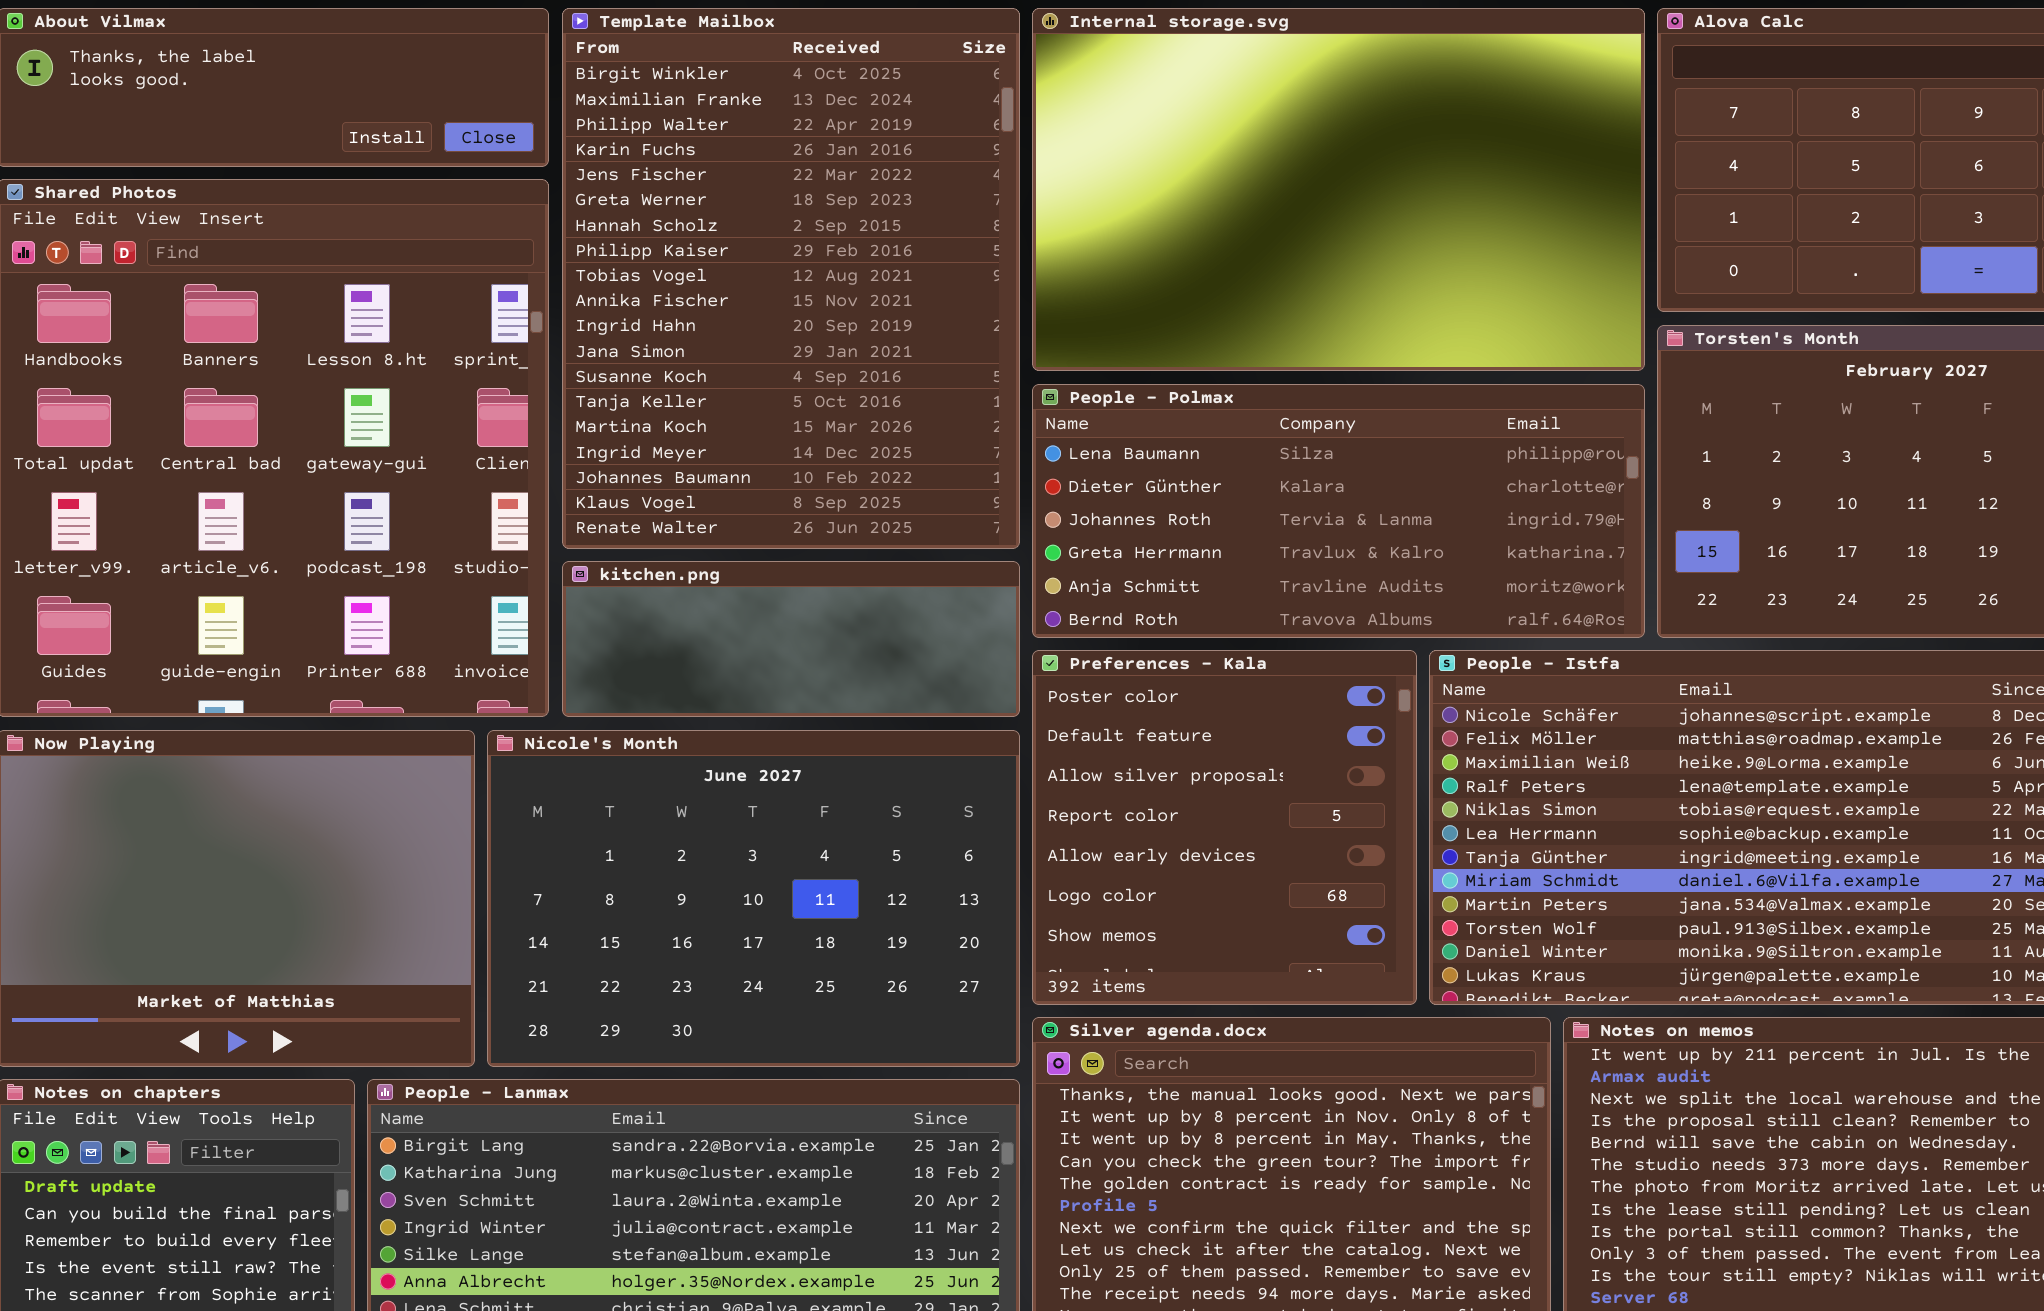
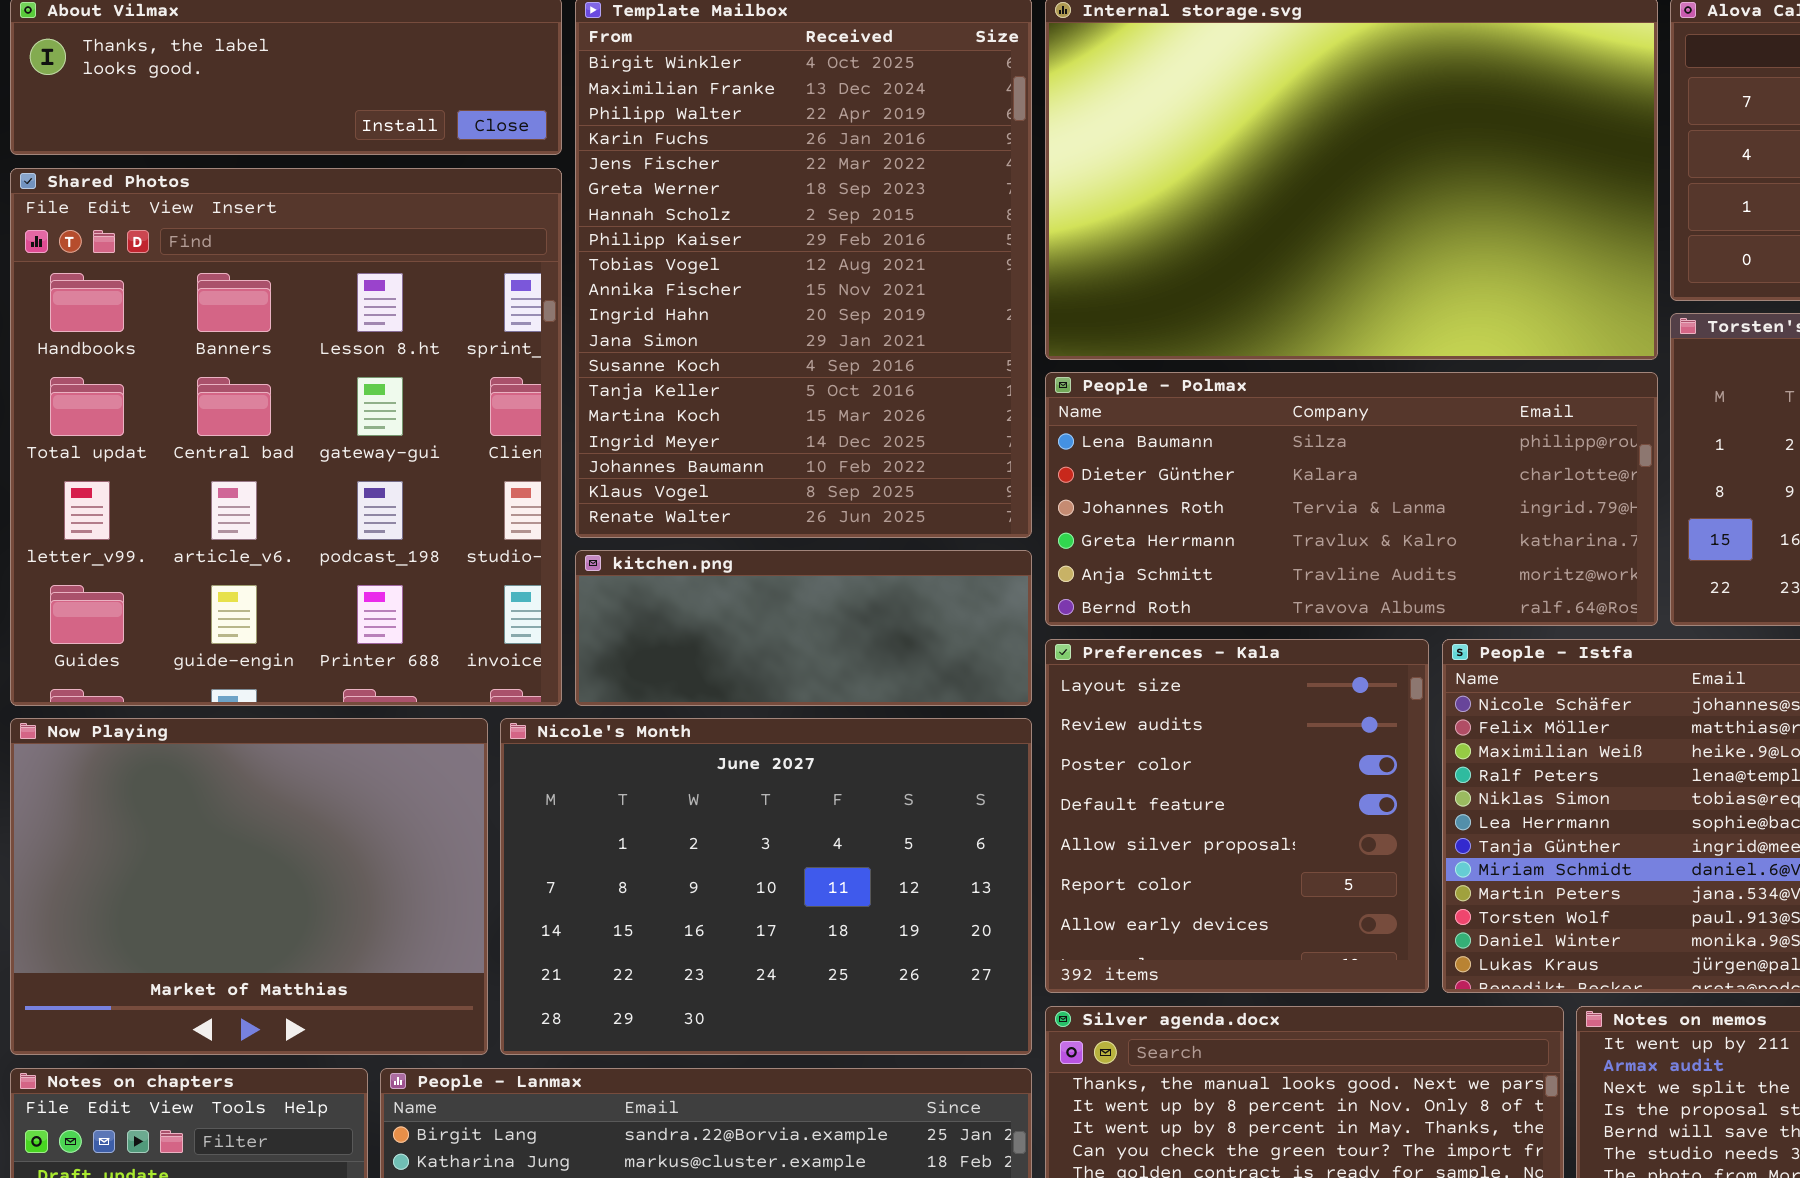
Preferences - Kala: [1032,650,1417,1005] -> [1045,639,1429,993], scrolled up 2 rows

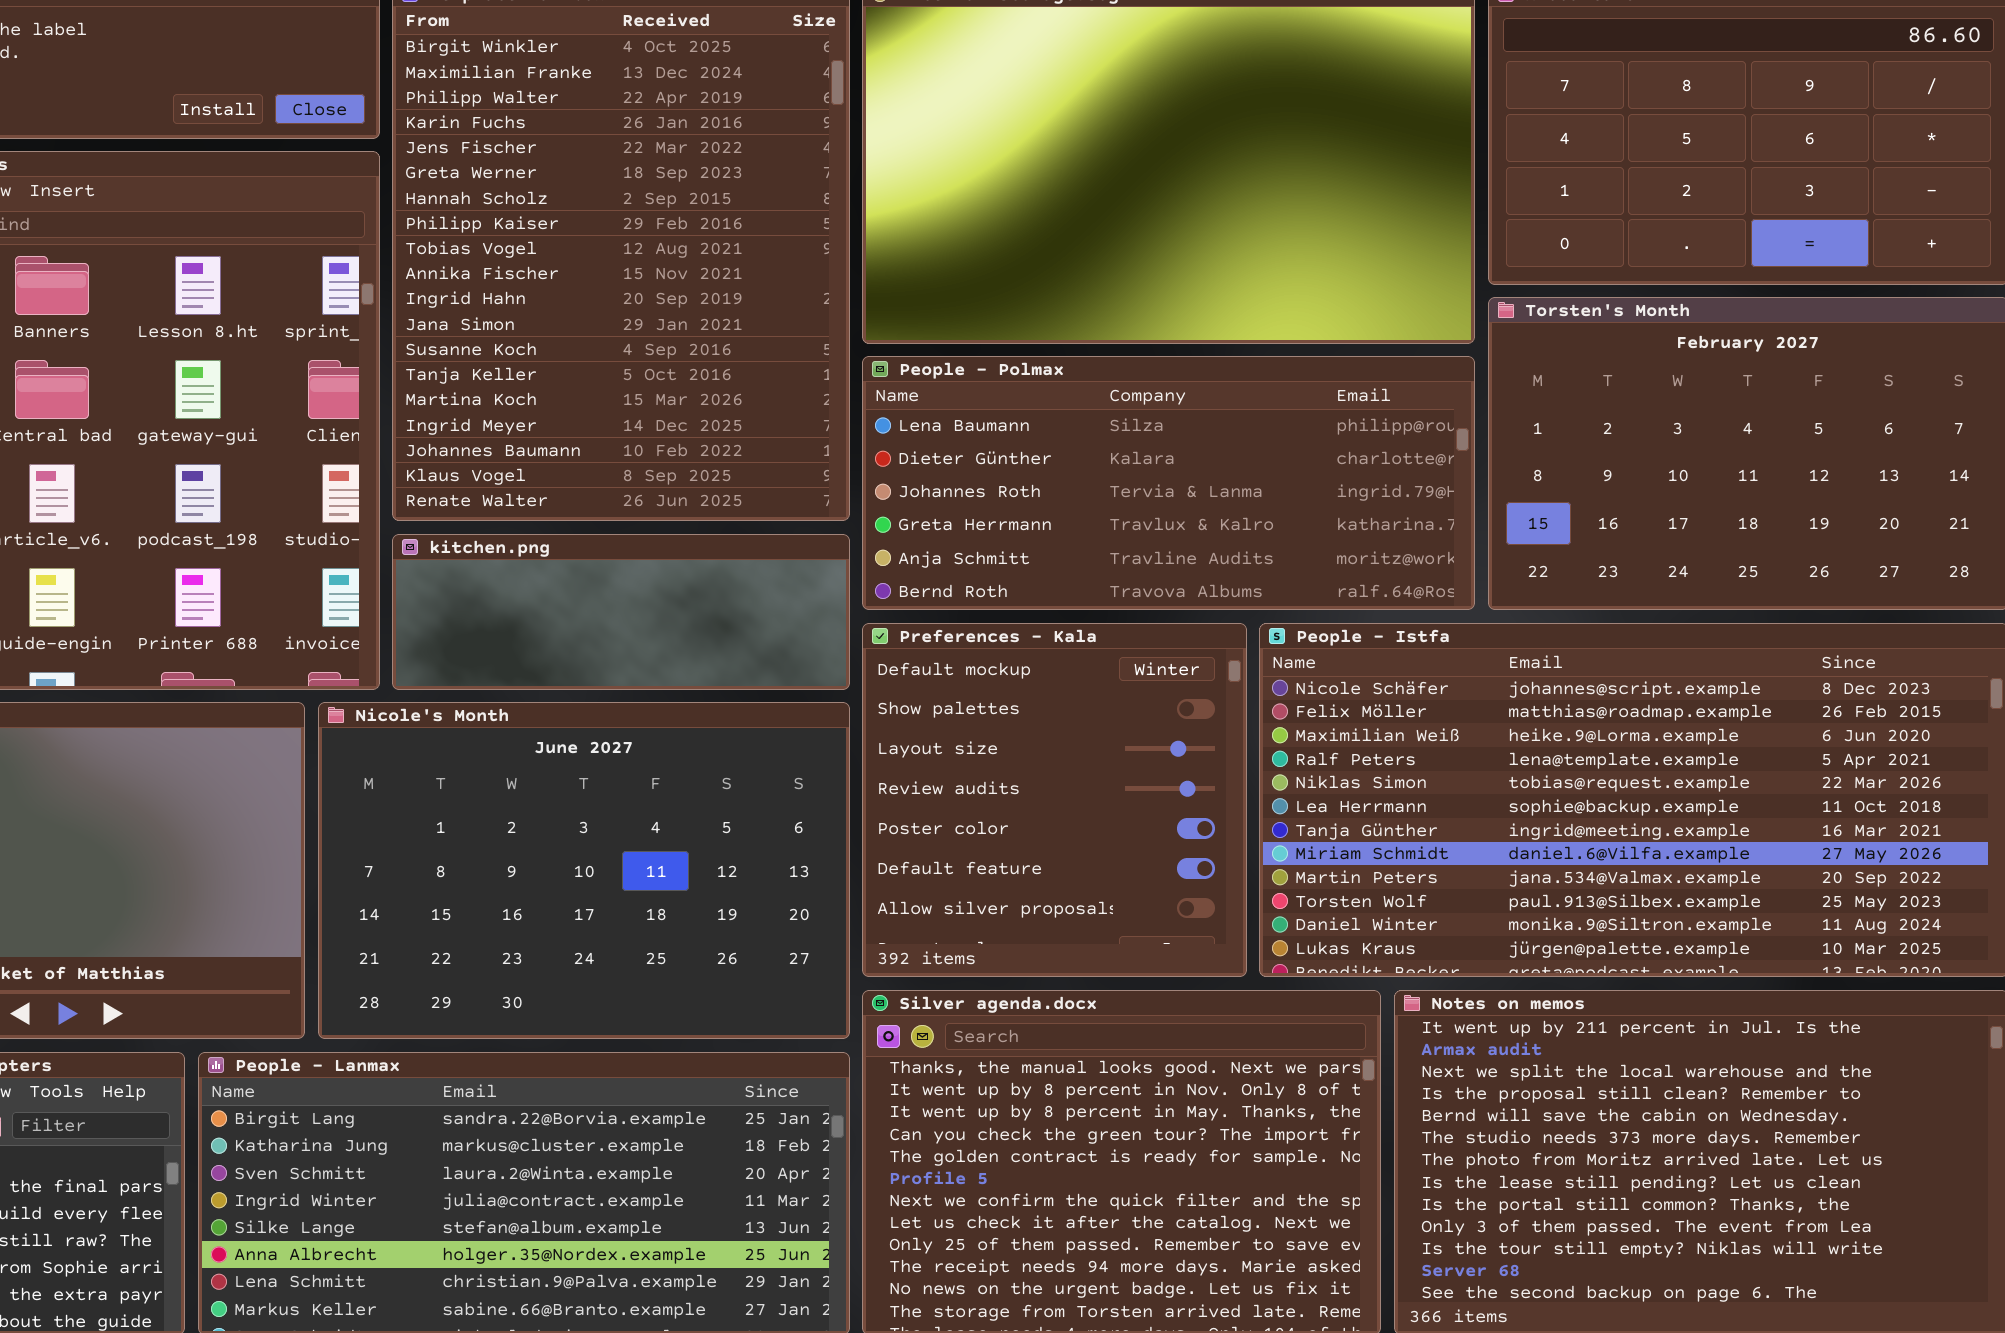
Preferences - Kala: [1045,639,1429,993] -> [862,623,1247,977], scrolled up 2 rows

